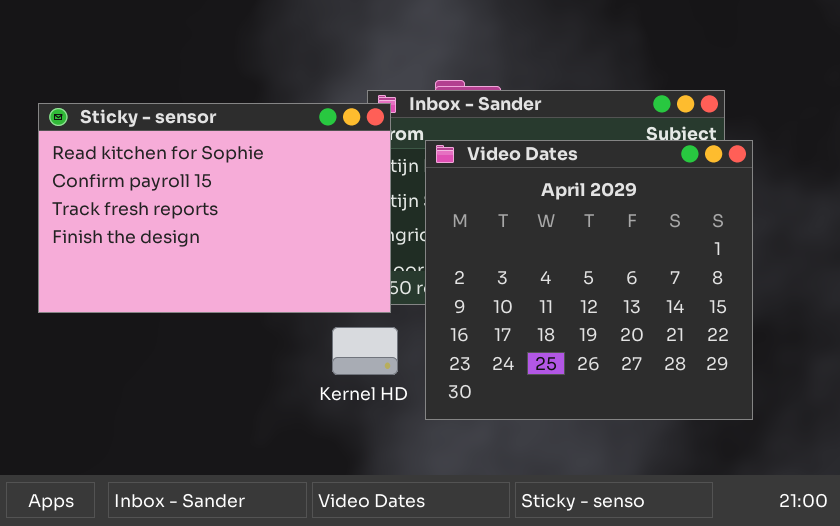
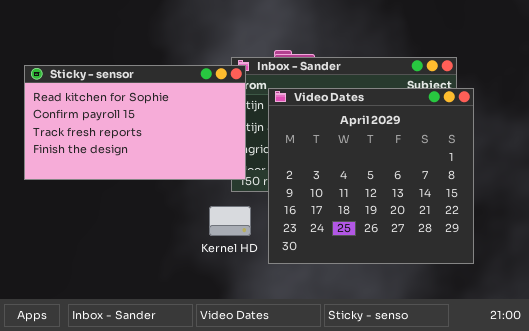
Sticky - sensor: [38,103,391,313] -> [24,65,246,180], resized

